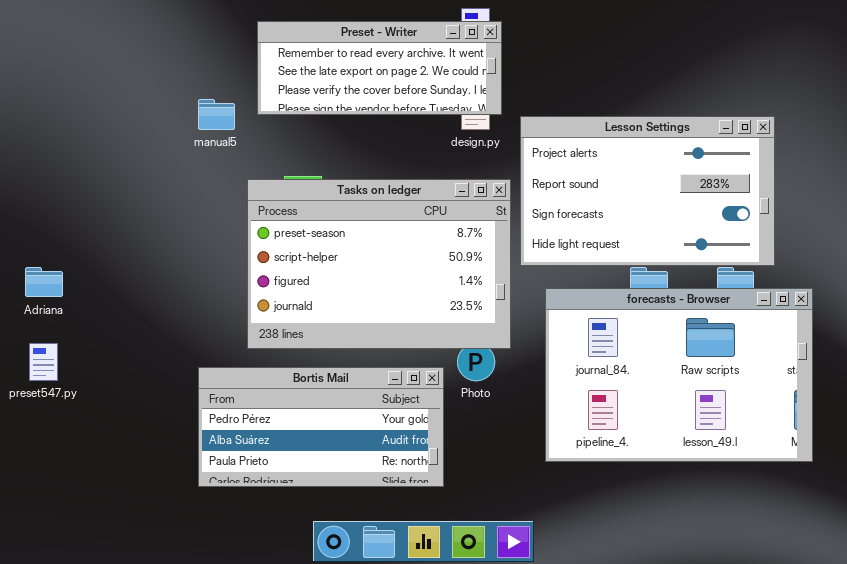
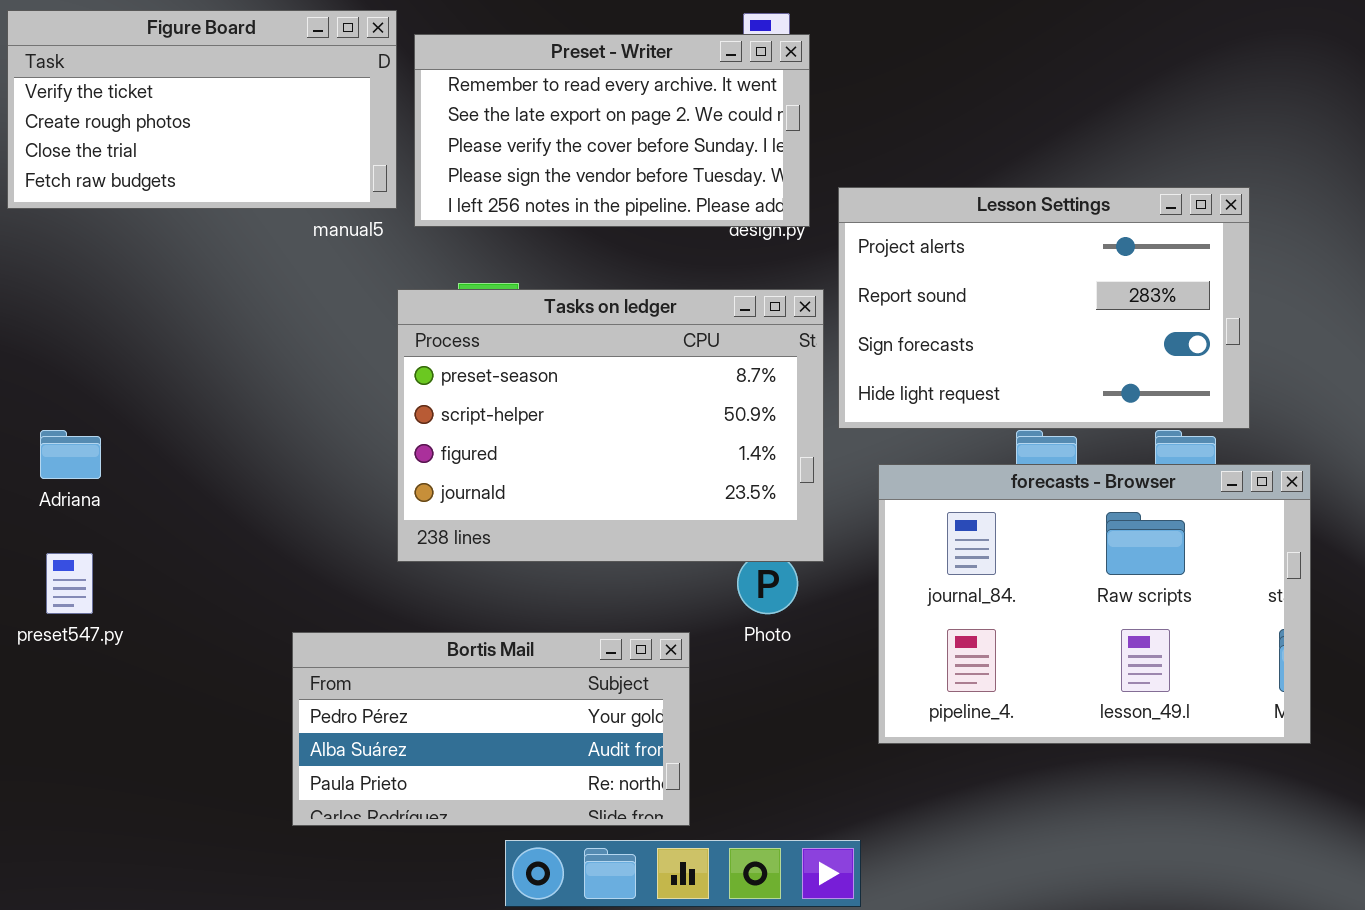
Figure Board: none -> [7,10,397,209], opened
Preset - Writer: [257,21,502,115] -> [414,34,810,227], resized
Bortis Mail: [198,367,444,487] -> [292,632,690,826], moved

